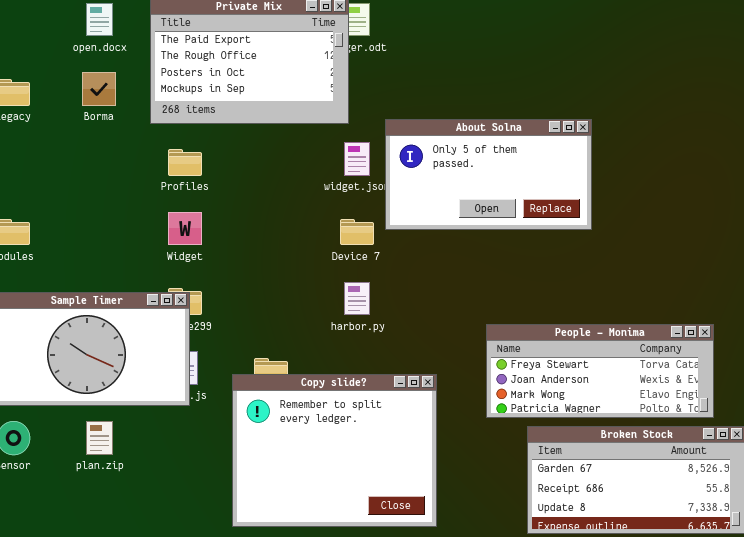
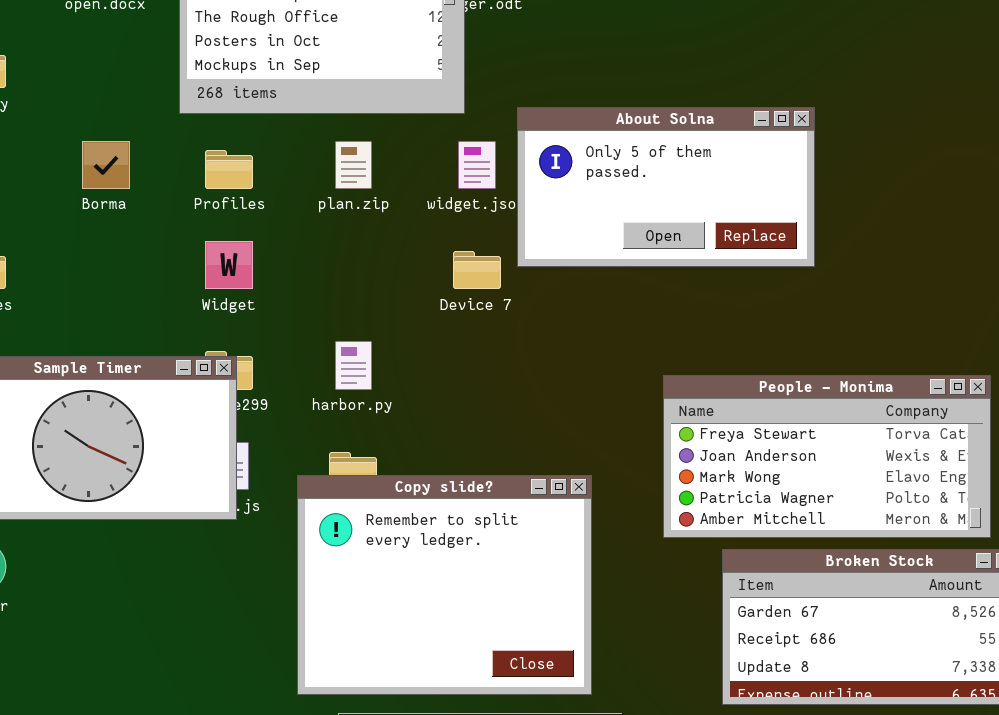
Borma: [82,72,116,106] -> [82,141,130,189], moved
harbor.py: [344,282,370,315] -> [335,341,372,390], moved
People - Monima: [486,324,714,418] -> [663,375,991,538], resized
plan.zip: [86,421,113,455] -> [335,141,372,189], moved

